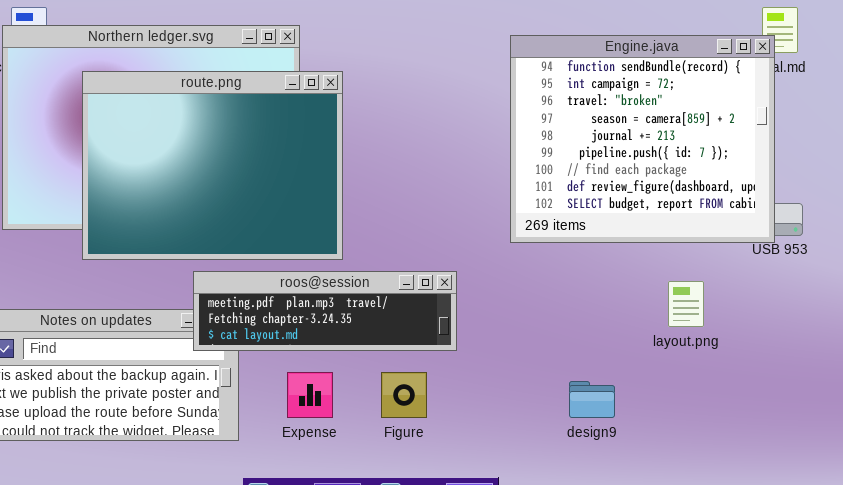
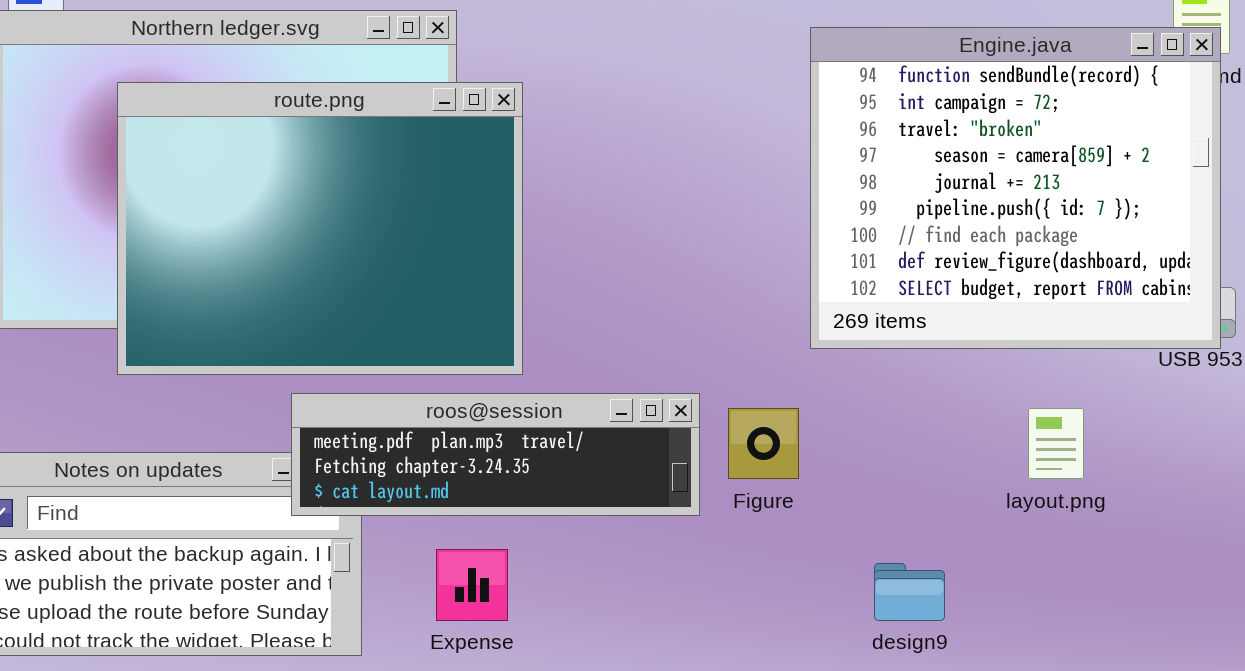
Engine.java: [510,35,775,243] -> [810,27,1221,349], moved
Figure: [381,372,427,418] -> [728,408,799,479], moved

